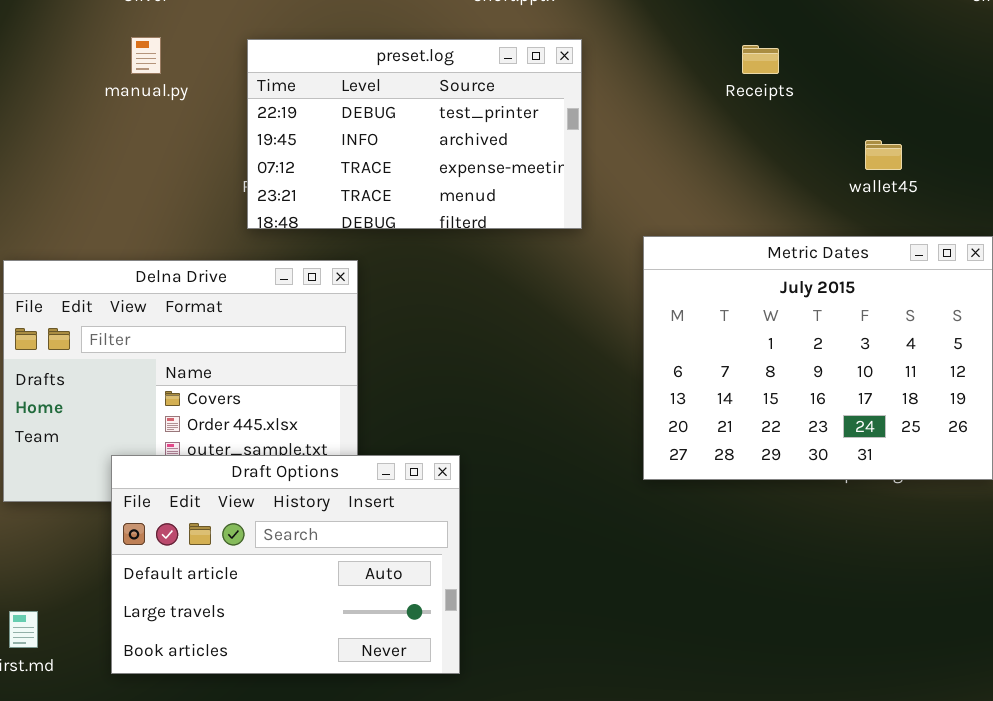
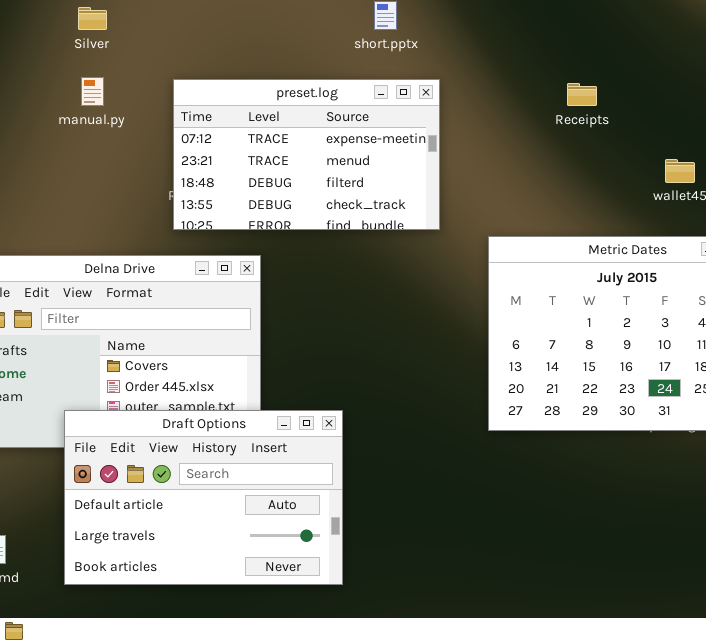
preset.log: [247,39,582,229] -> [173,79,440,230], scrolled down 2 rows

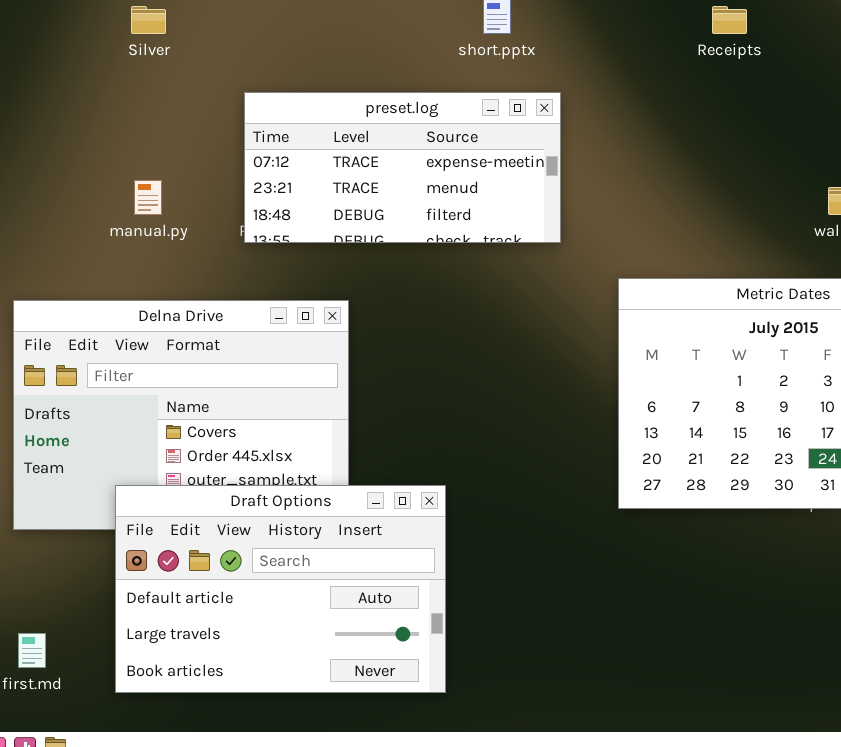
manual.py: [81,77,104,106] -> [134,180,162,215], moved
preset.log: [173,79,440,230] -> [244,92,561,243], resized
Receipts: [567,83,597,106] -> [712,6,747,34], moved

